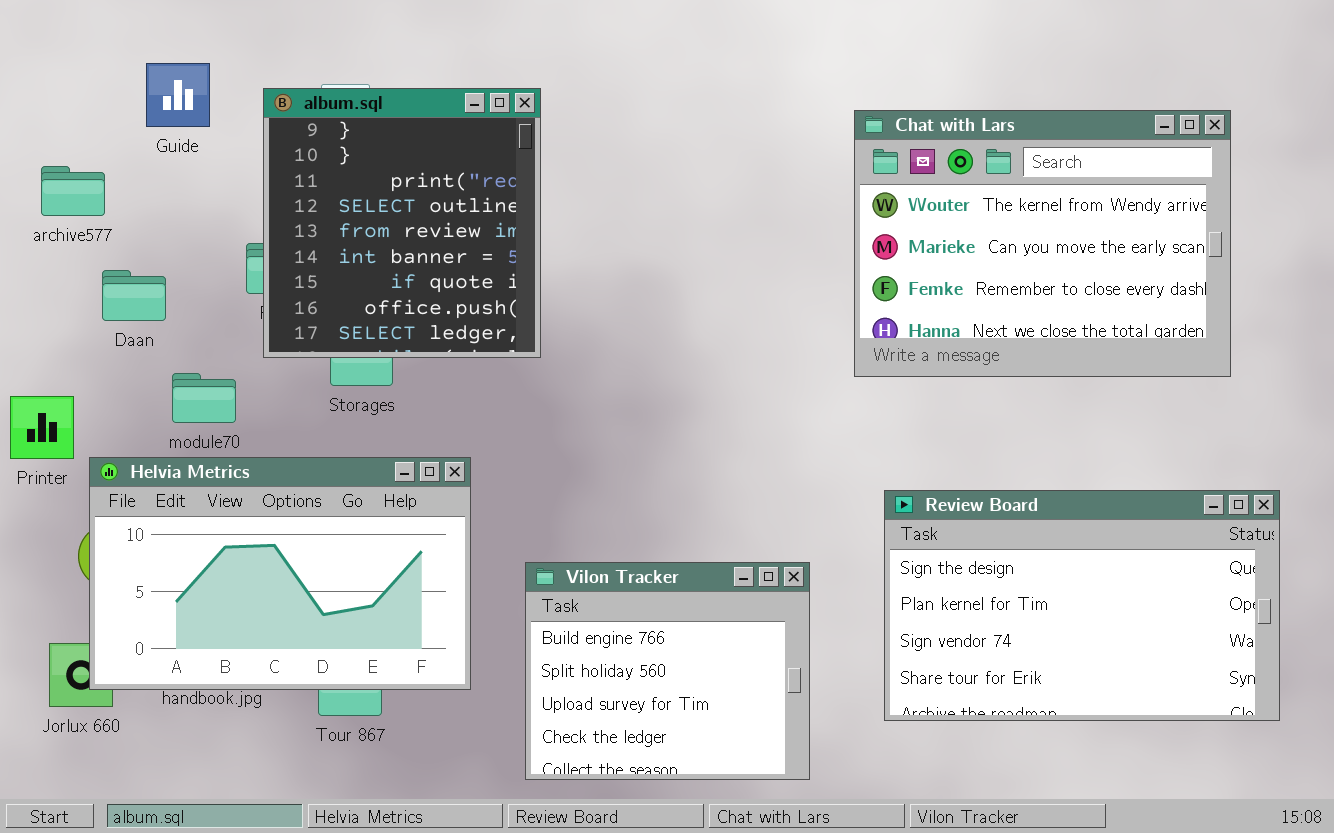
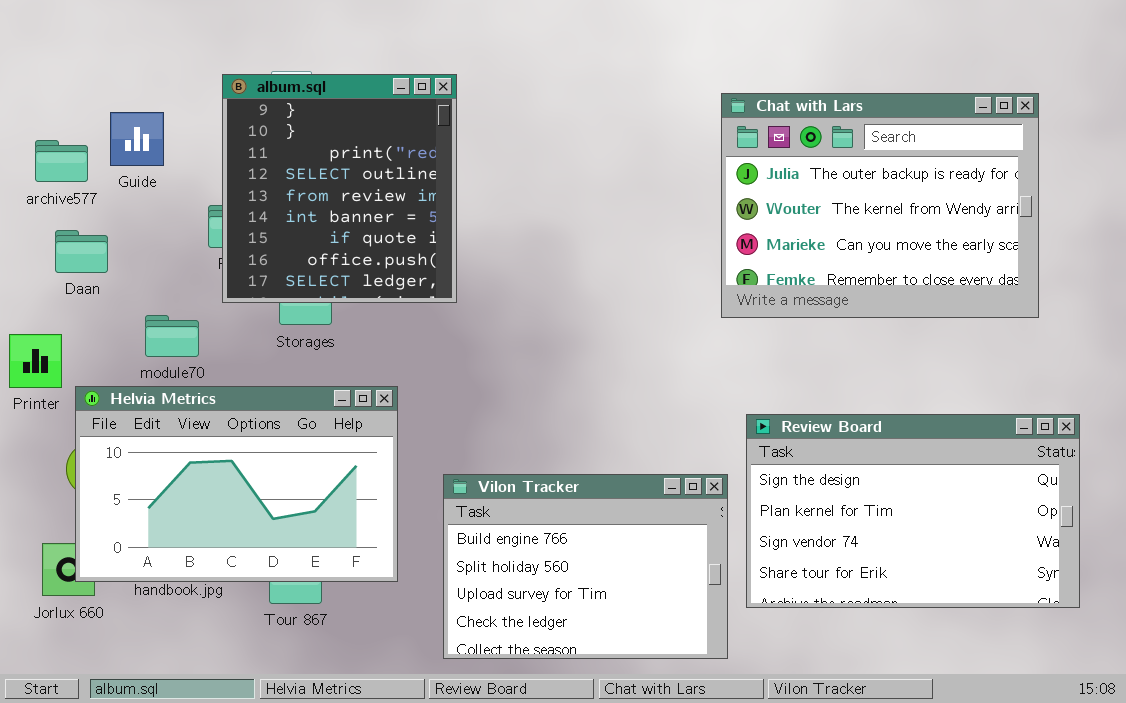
Guide: [146,63,210,127] -> [110,112,164,166], moved
Chat with Lars: [854,110,1231,377] -> [721,93,1039,318], scrolled up 1 row
Daan: [102,270,166,321] -> [55,230,108,273], moved
Vilon Tracker: [525,562,810,780] -> [443,474,728,659], resized

